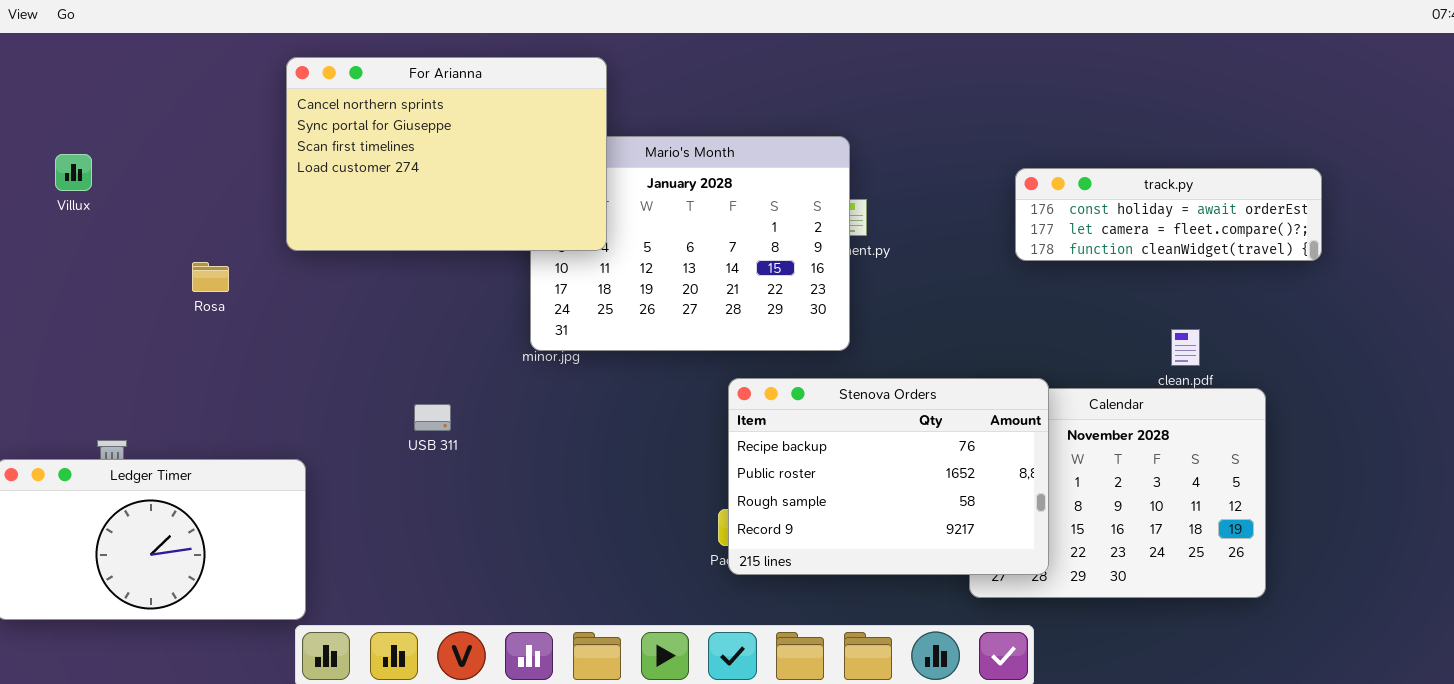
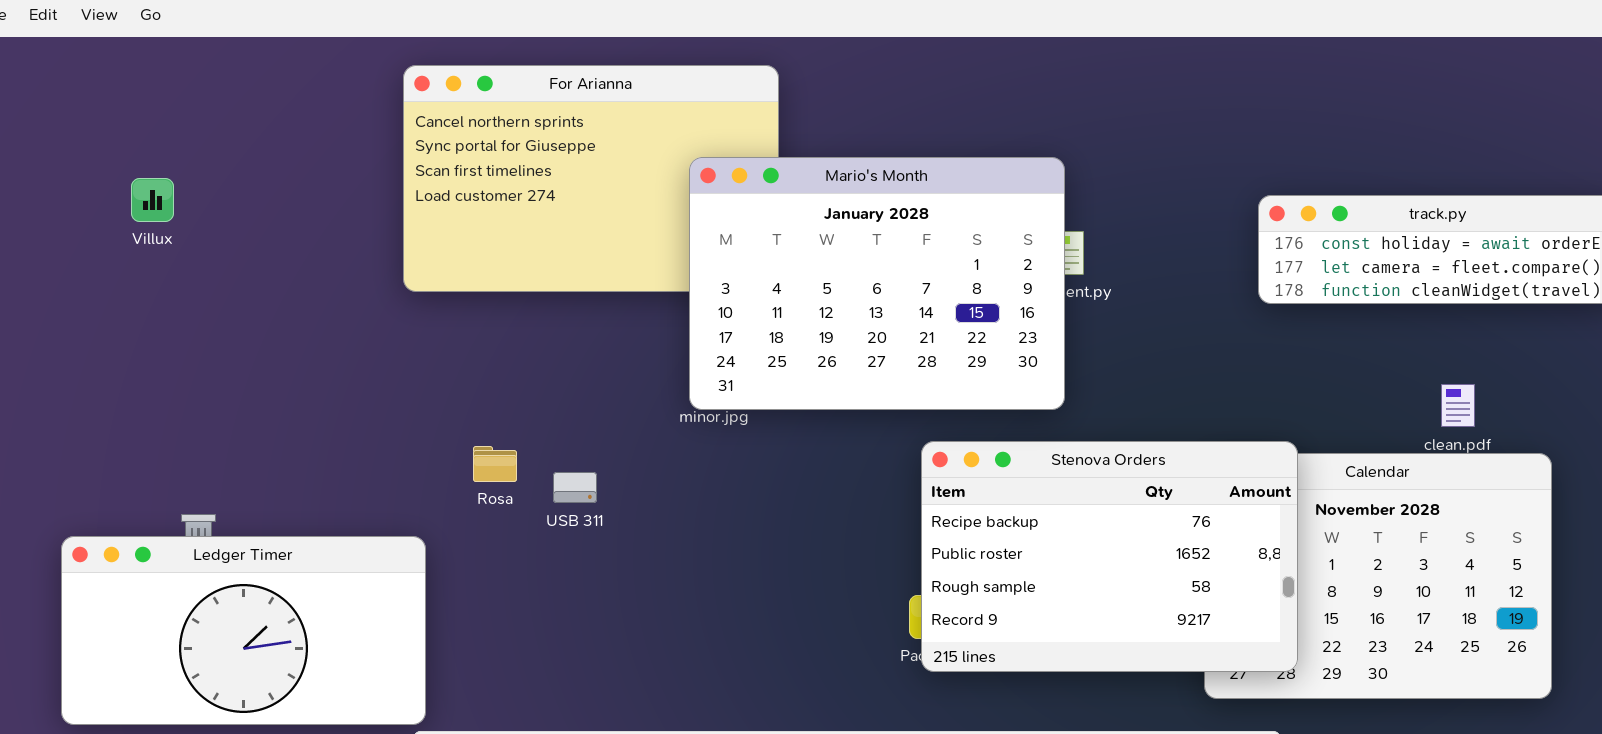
Mario's Month: [530,136,850,351] -> [689,157,1065,410], raised
Rosa: [192,262,229,292] -> [473,446,517,482], moved

